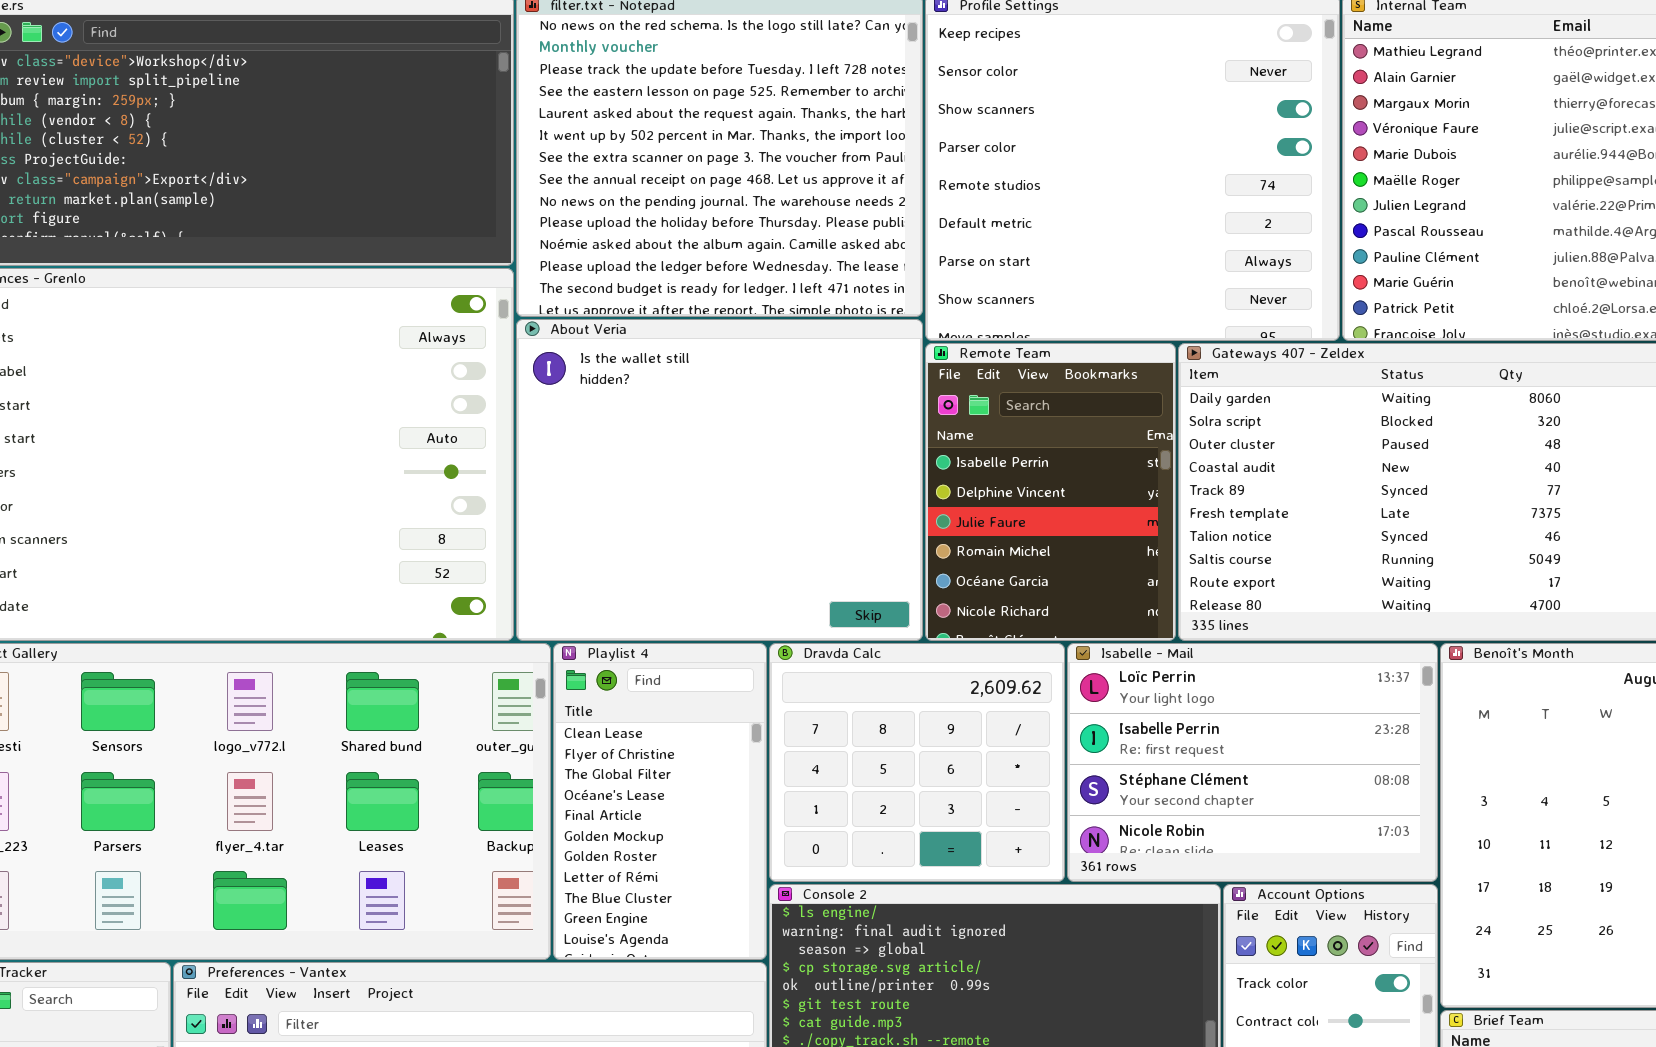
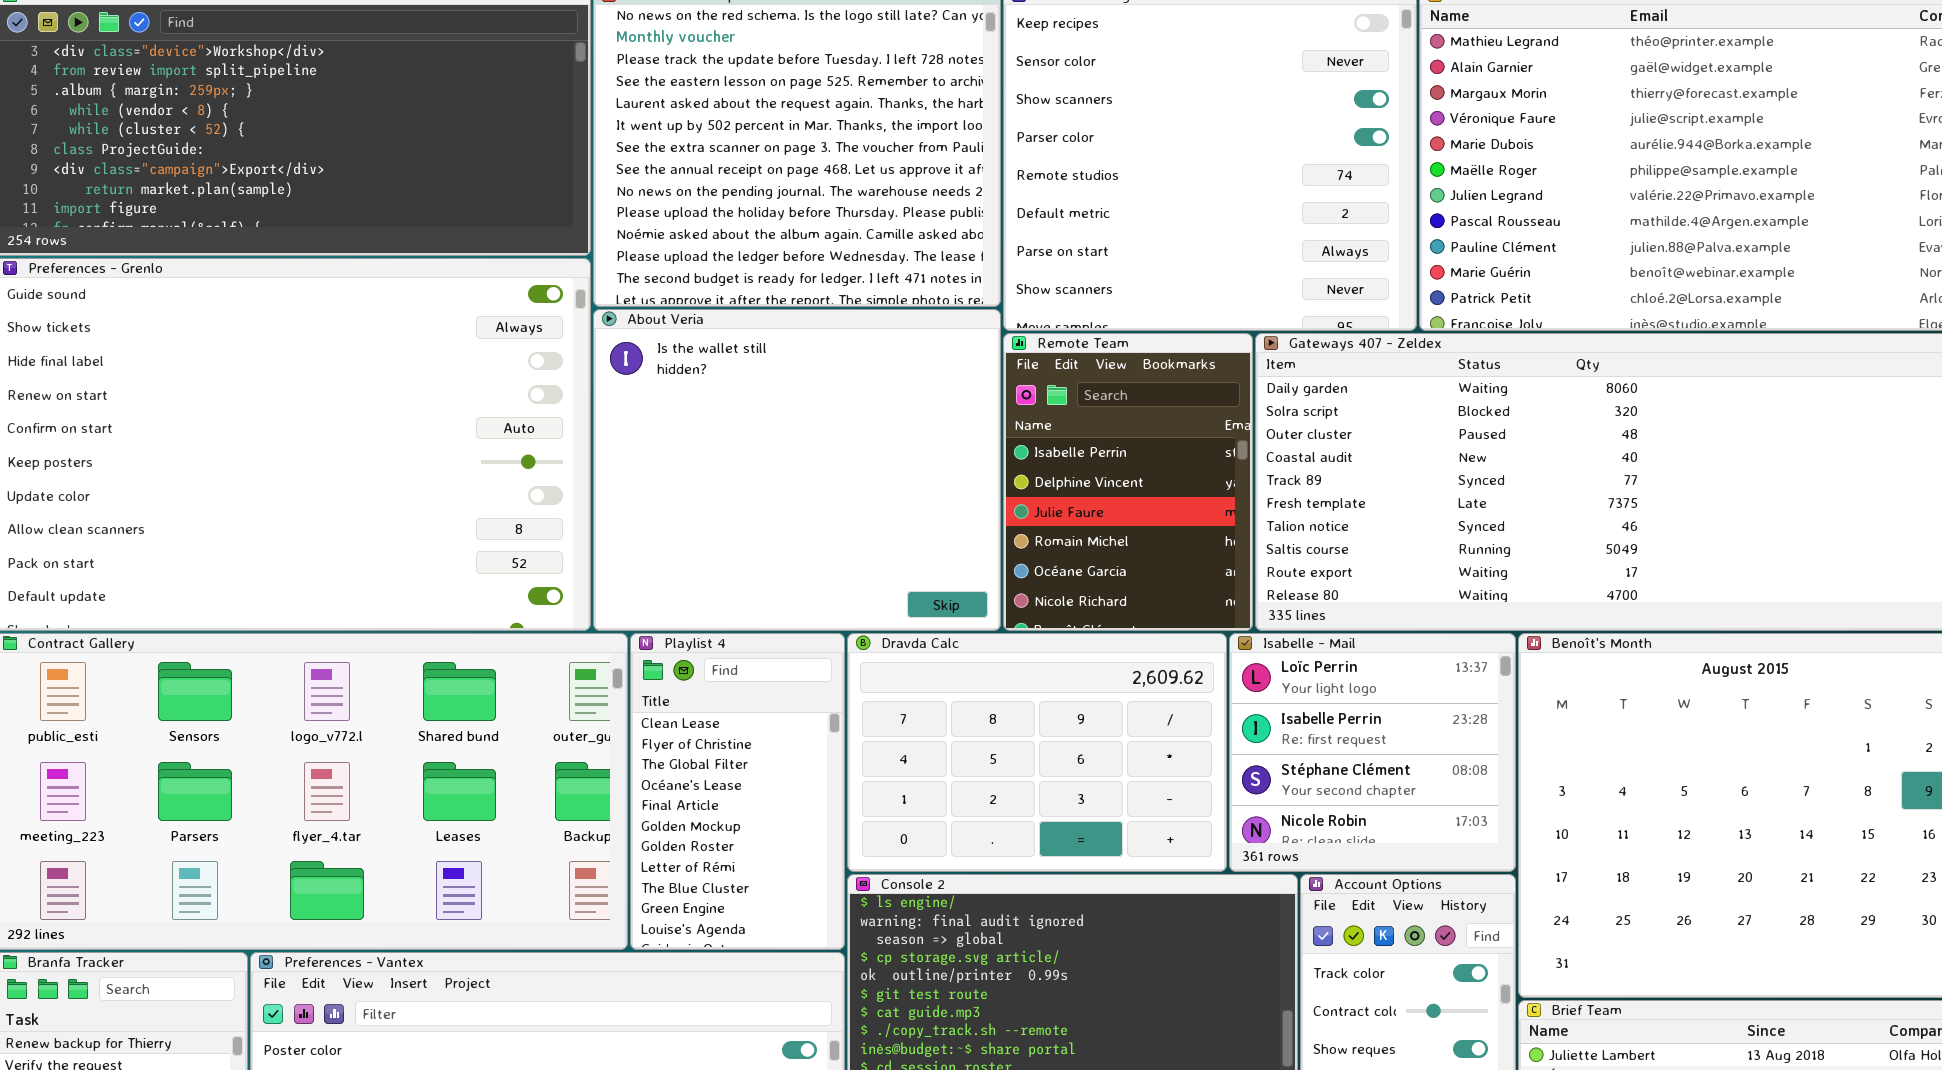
Dravda Calc: [769,643,1065,882] -> [847,633,1227,872], resized
Isabelle - Mail: [1067,643,1438,882] -> [1229,633,1516,872], resized

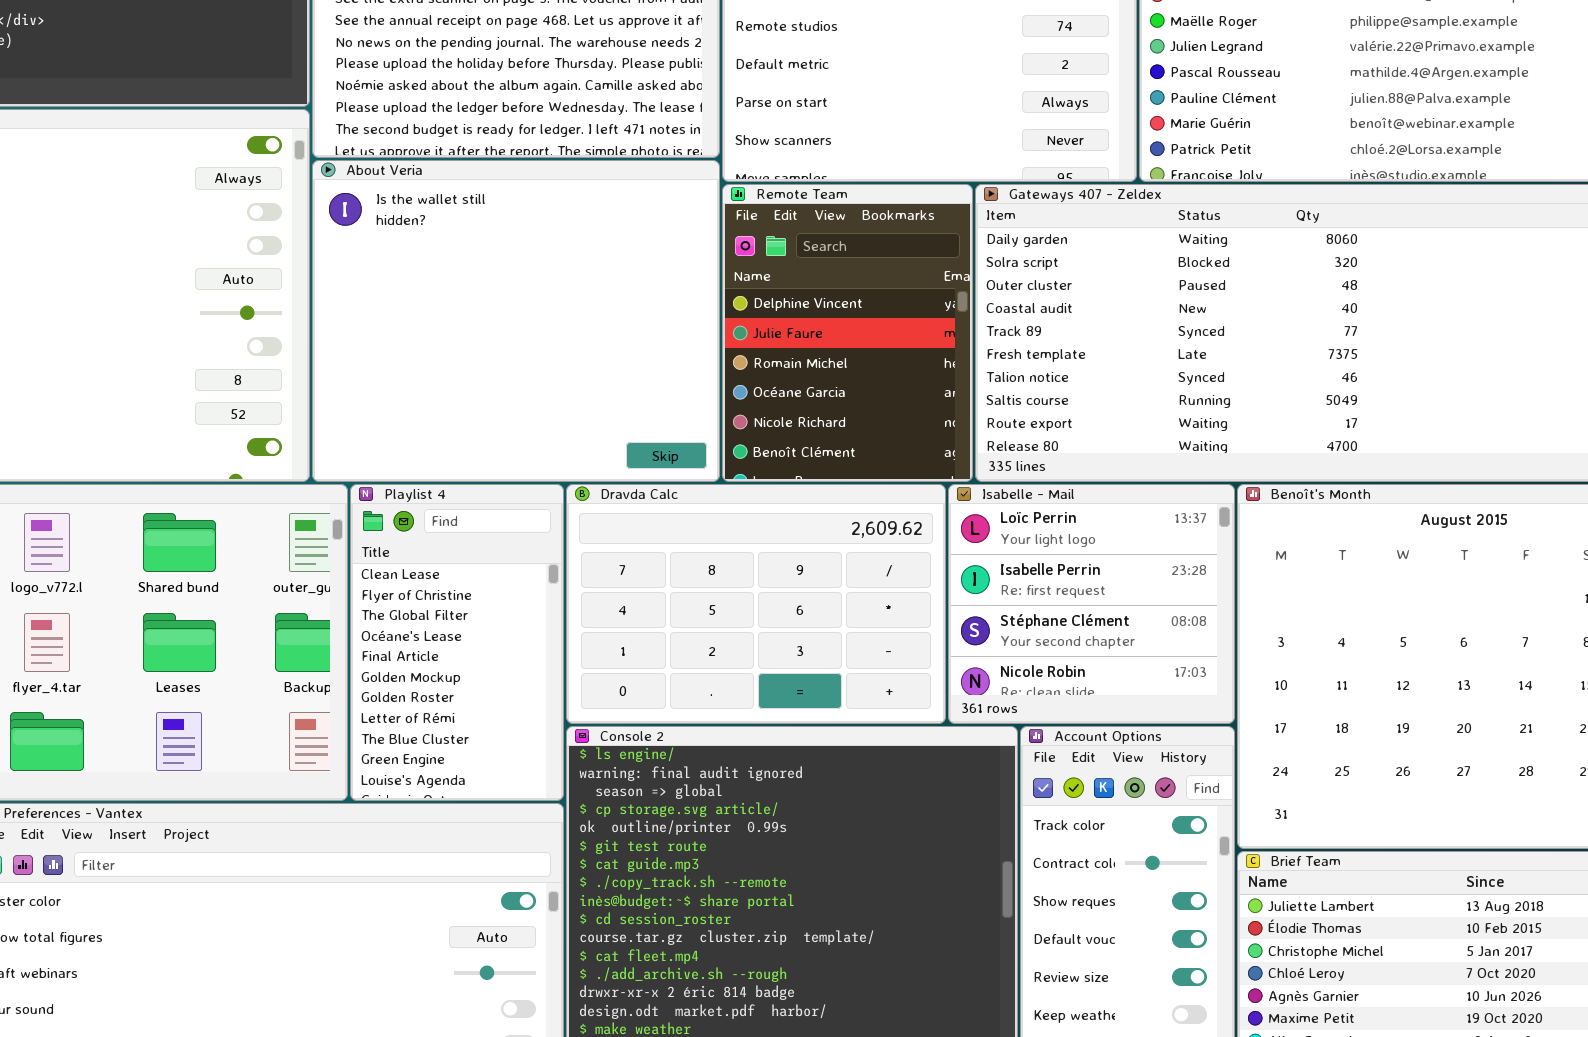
Remote Team: [1003,333,1253,631] -> [722,184,973,482], scrolled down 1 row

